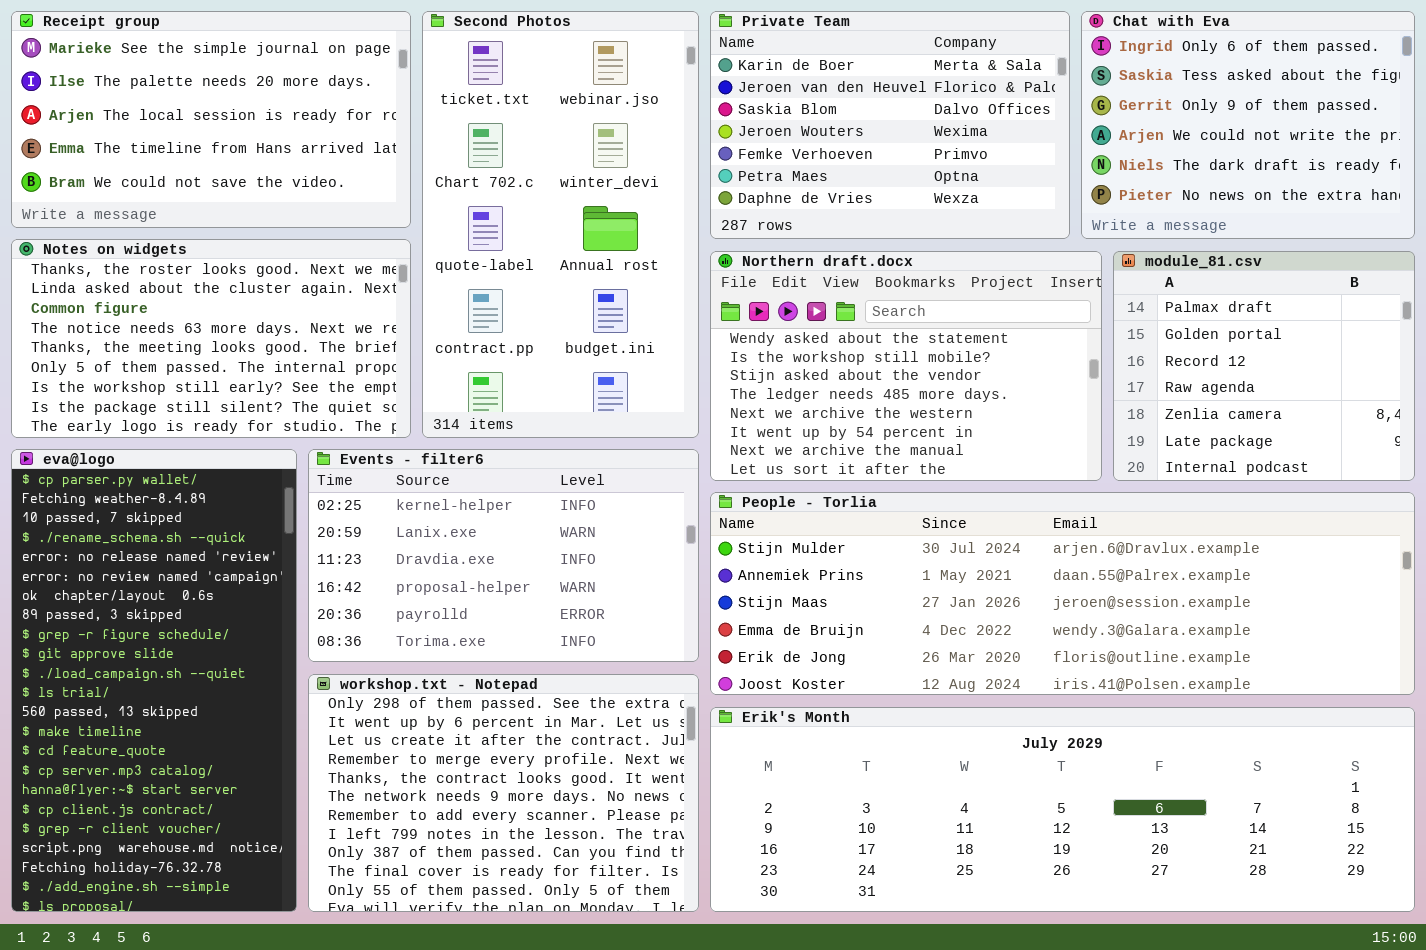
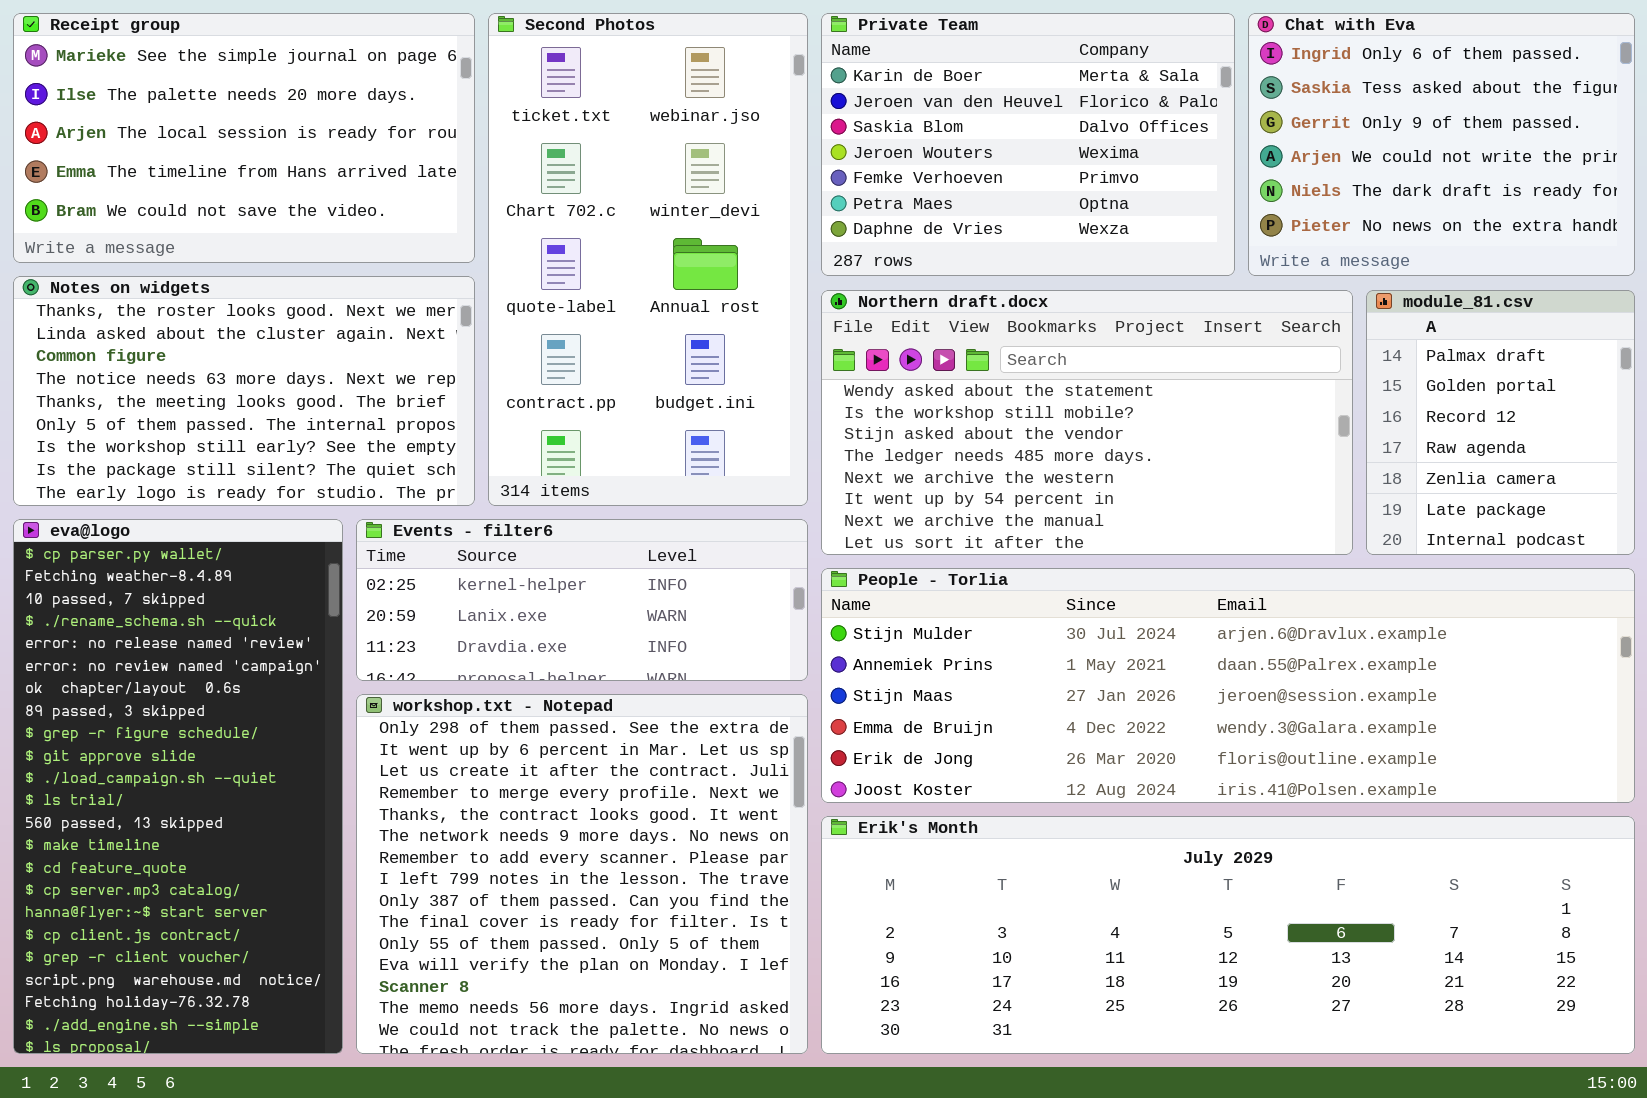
Northern draft.docx: [710,251,1102,481] -> [821,290,1353,555], resized
module_81.csv: [1113,251,1415,481] -> [1366,290,1635,555], resized
Events - filter6: [308,449,699,662] -> [356,519,808,681], resized
workshop.txt - Notepad: [308,674,699,912] -> [356,694,808,1054], resized

